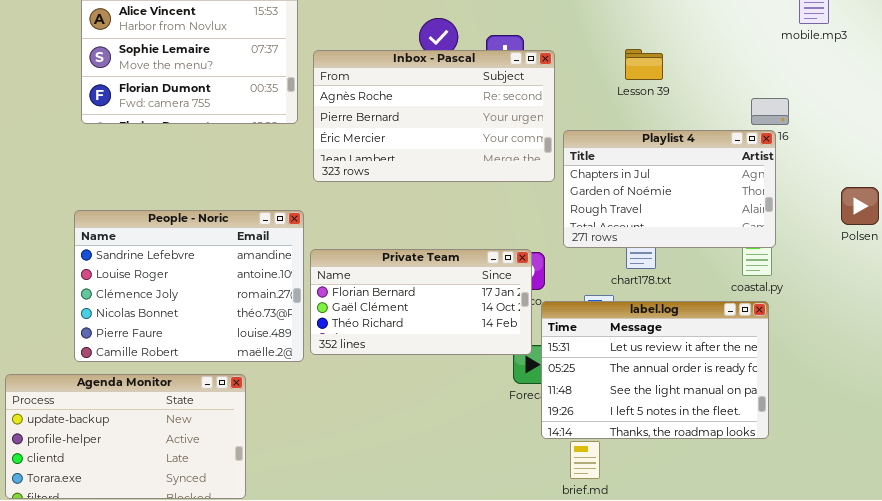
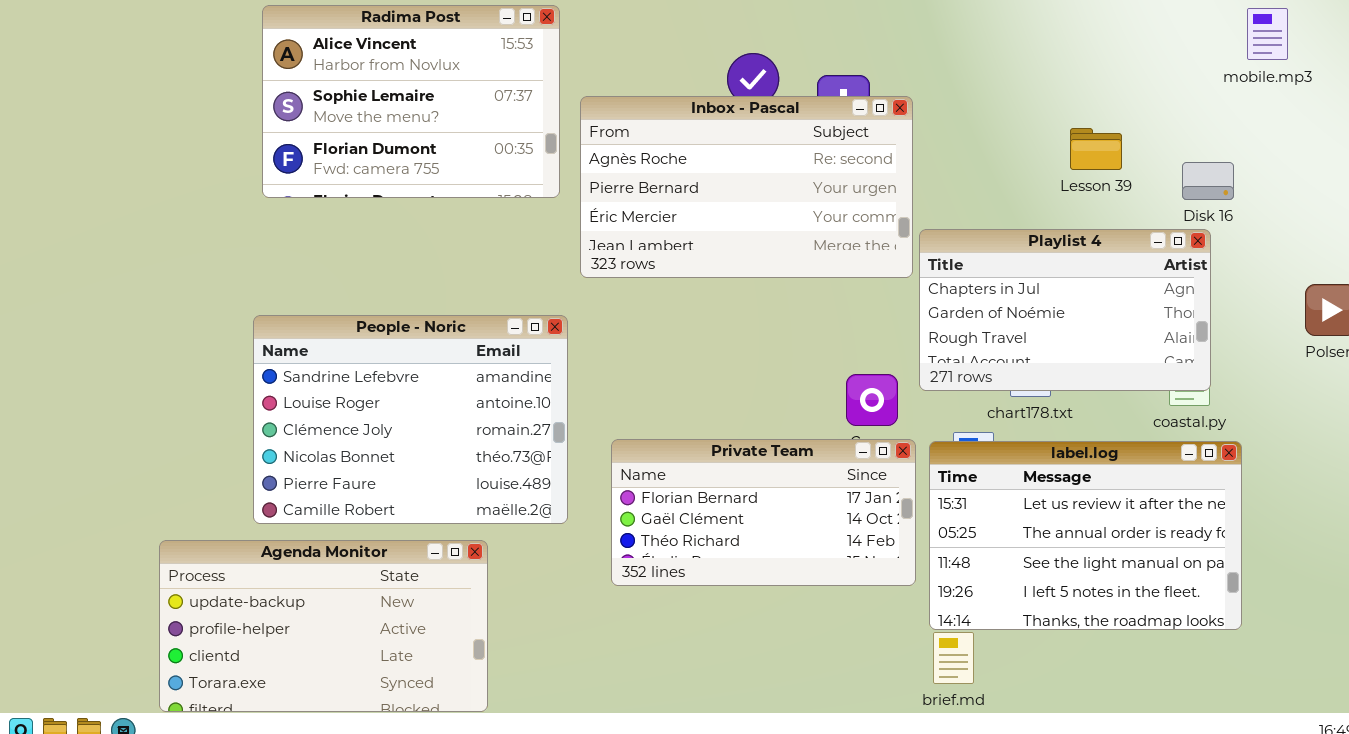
Lesson 39: [625,49,663,80] -> [1070,128,1122,170], moved
Playlist 4: [563,130,776,248] -> [919,229,1211,391], moved
Private Team: [310,249,532,355] -> [611,439,916,586], moved
label.log: [541,301,769,439] -> [929,441,1242,630], moved

